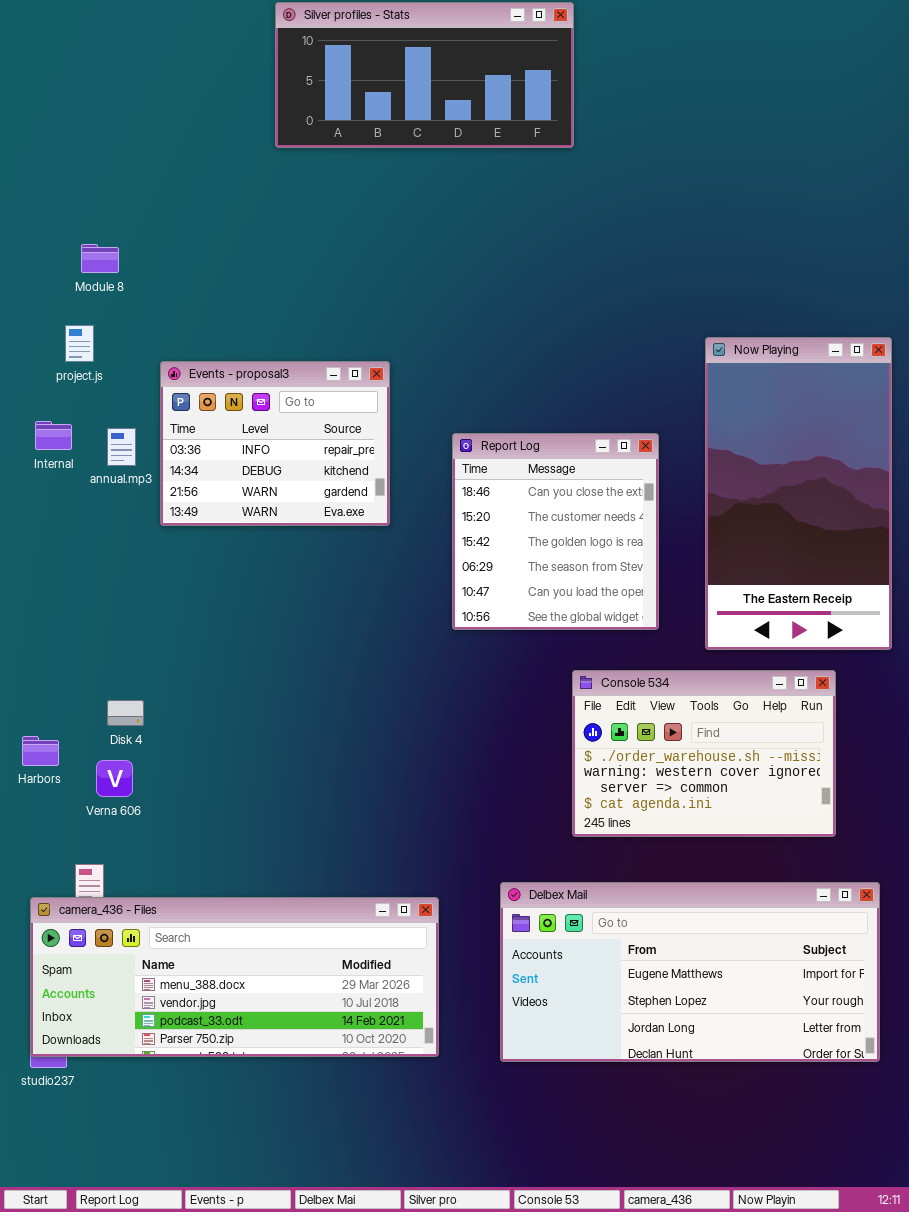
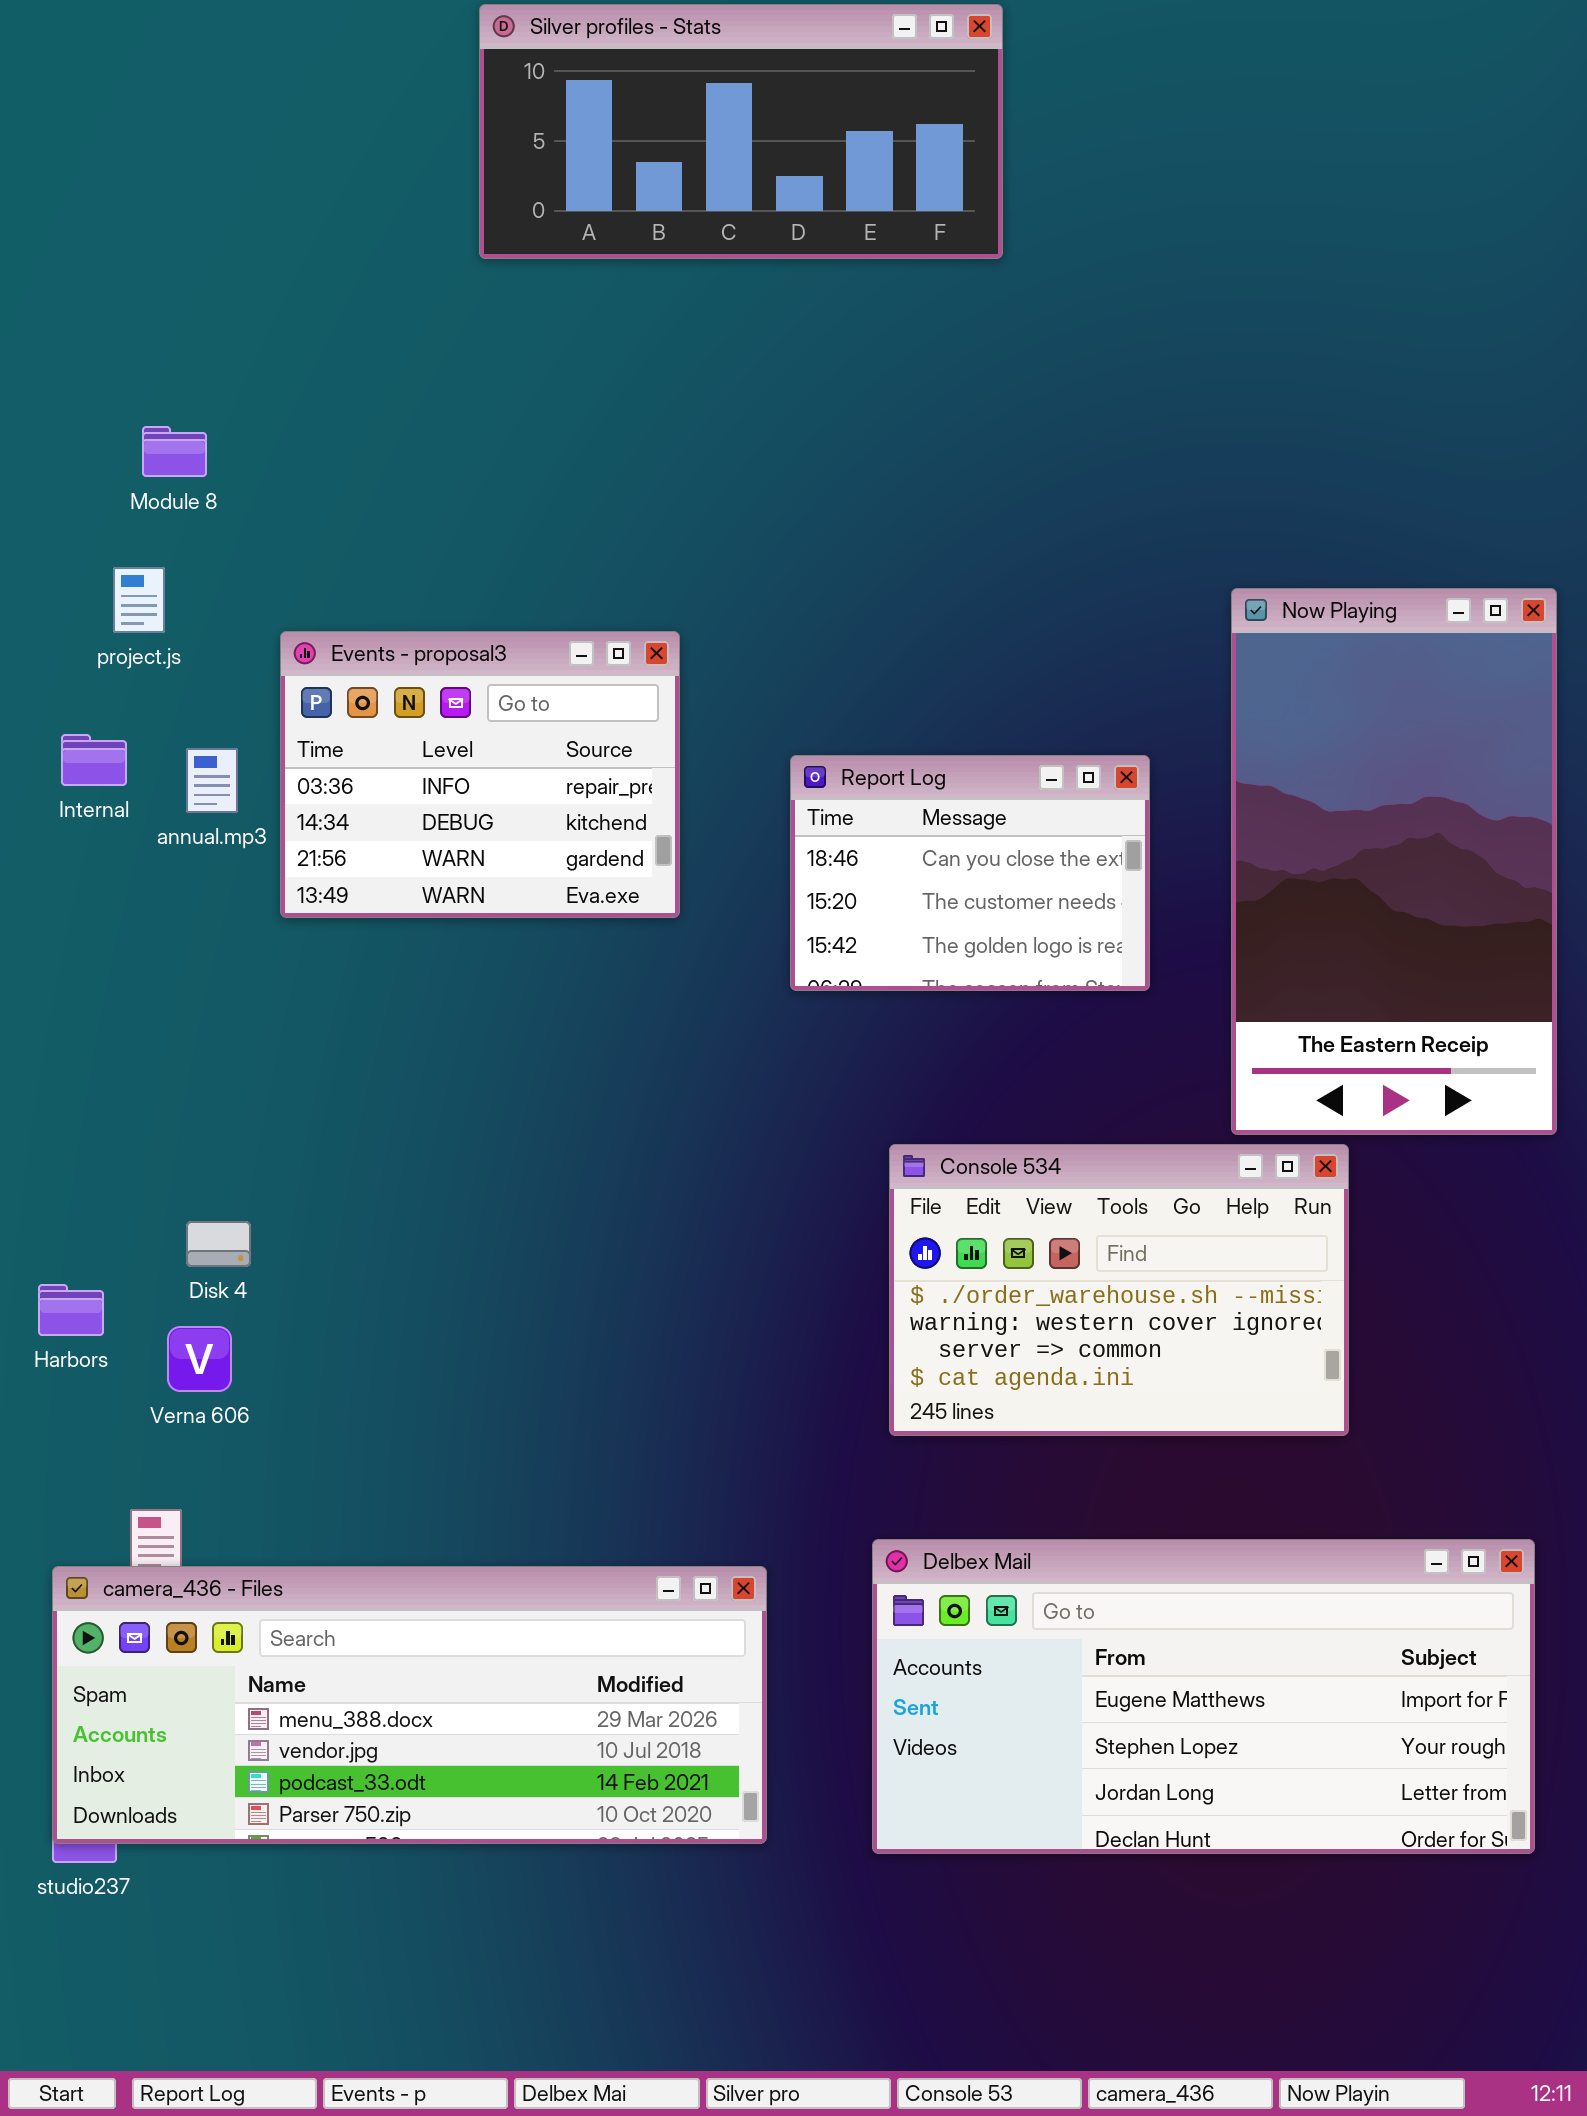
Report Log: [452,433,659,630] -> [790,755,1150,991], resized
Console 534: [572,670,836,837] -> [889,1144,1349,1436], moved

